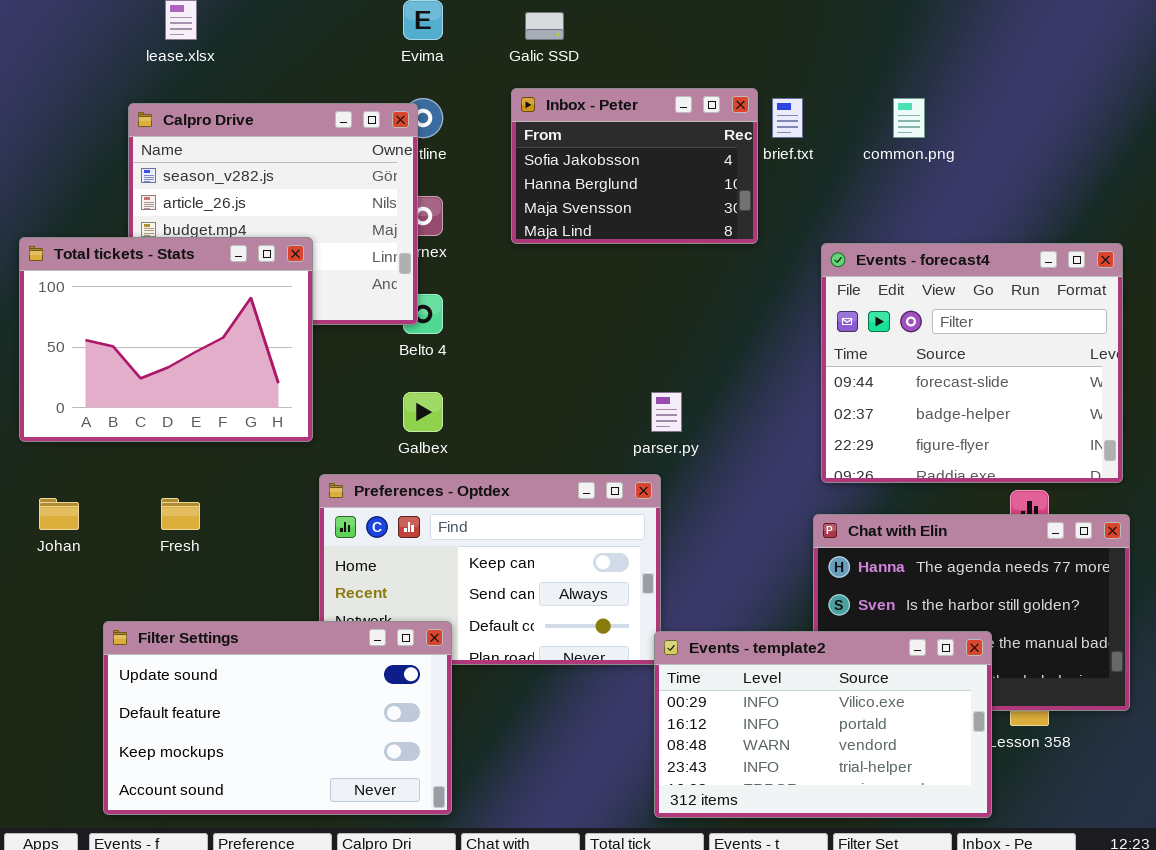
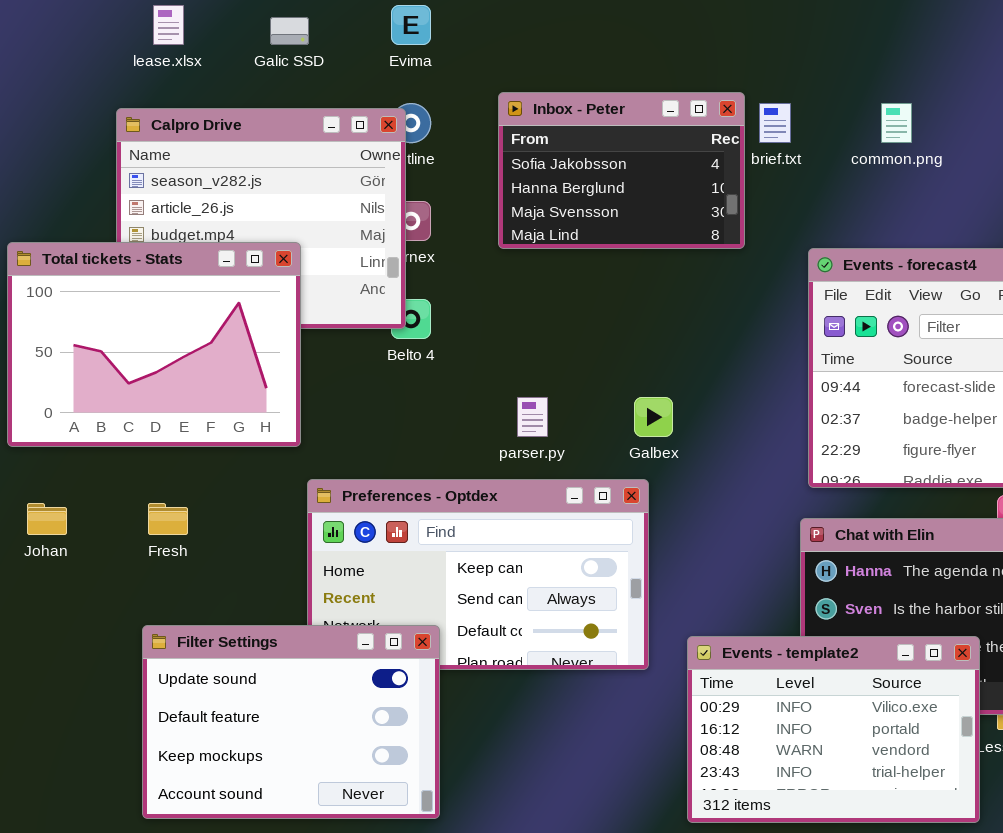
Galic SSD: [525,12,564,40] -> [270,17,309,45], moved
Galbex: [403,392,443,432] -> [634,397,673,437], moved
parser.py: [651,392,682,432] -> [517,397,548,437], moved
Filter Settings: [103,621,452,815] -> [142,625,440,819], resized
Events - template2: [654,631,992,818] -> [687,636,980,823], resized

